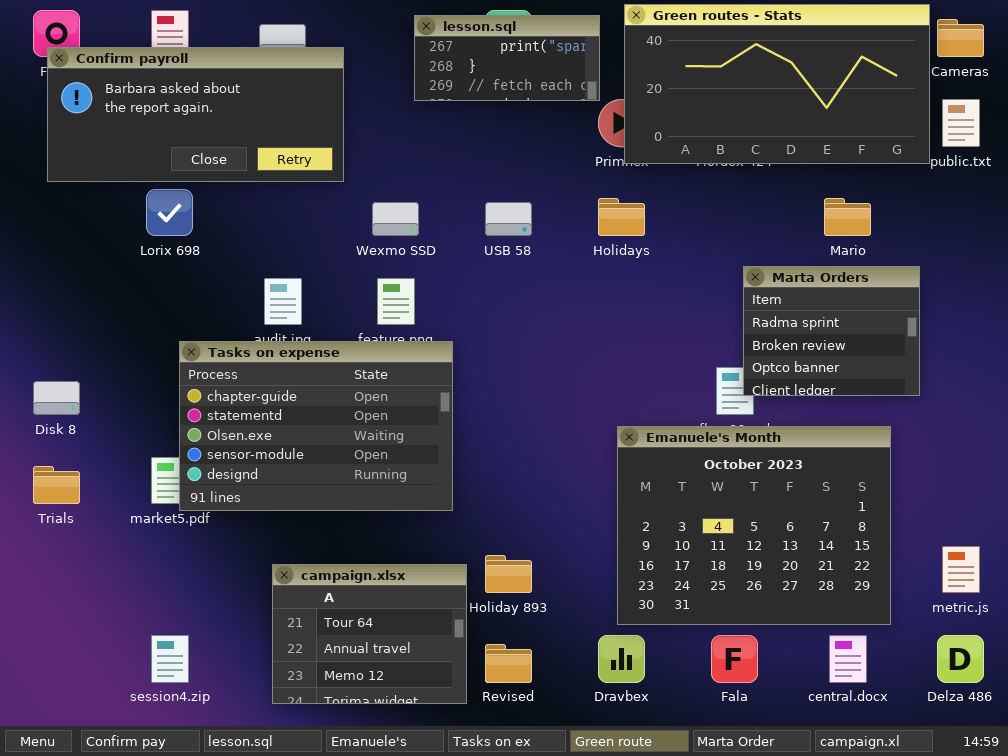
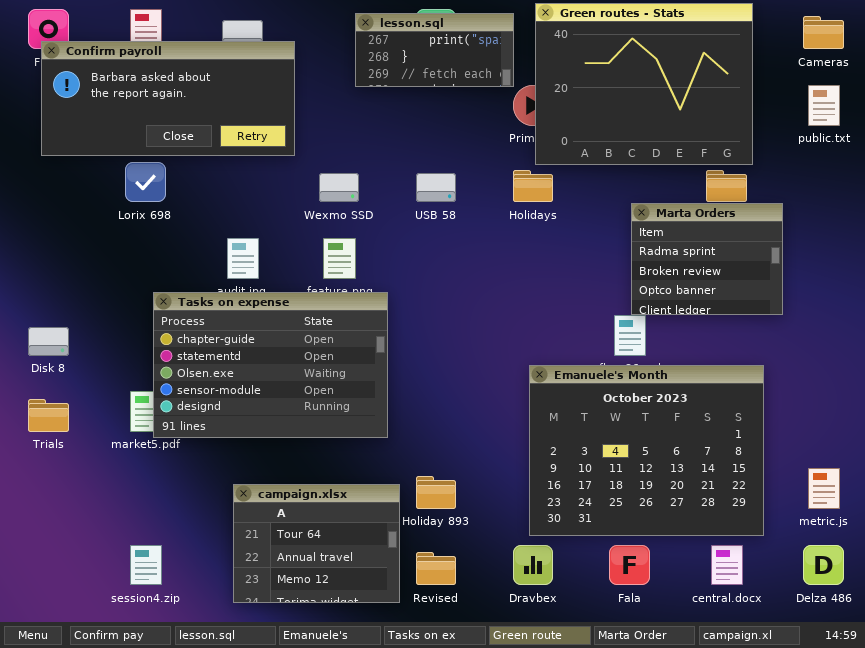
Green routes - Stats: [624,4,930,164] -> [535,3,753,165], resized
Marta Orders: [743,266,920,396] -> [631,203,783,315], moved

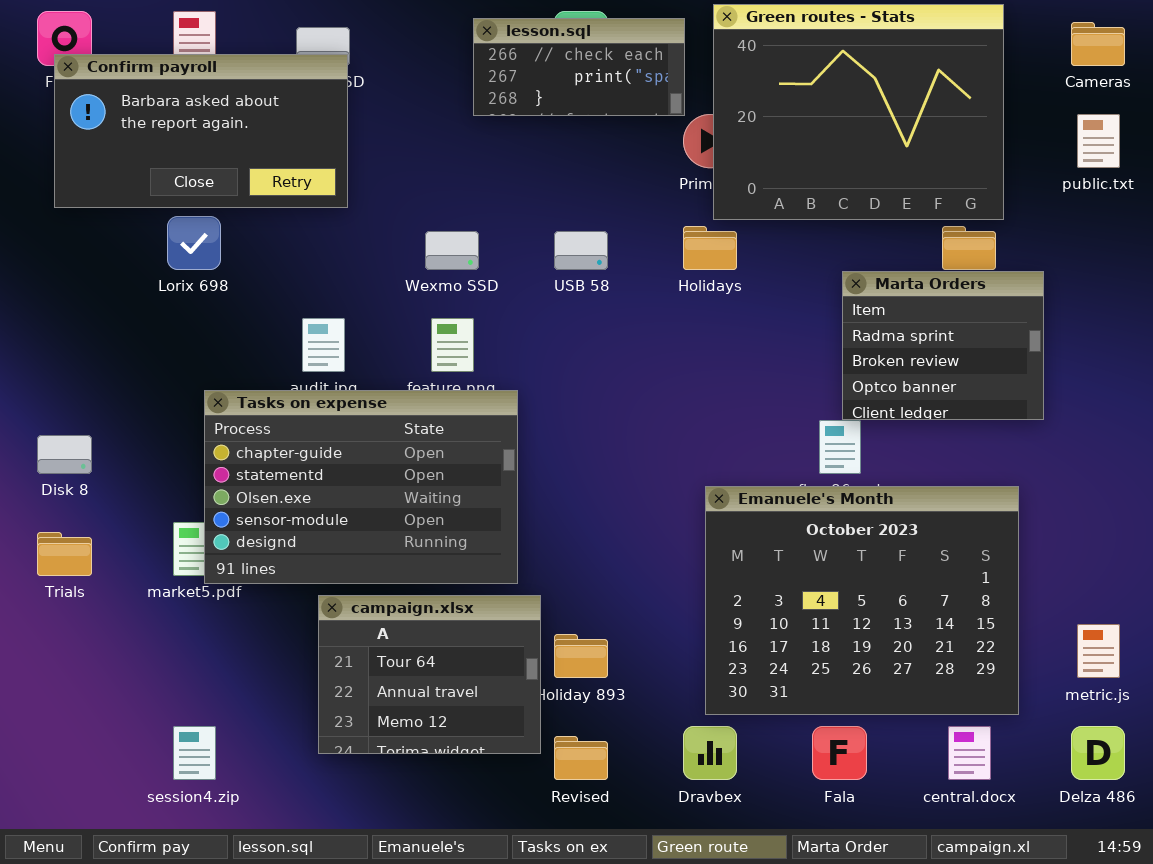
lesson.sql: [355,13,514,87] -> [473,18,685,116], scrolled up 1 row
Confirm payroll: [41,41,295,156] -> [54,54,348,208], resized
campaign.xlsx: [233,484,400,603] -> [318,595,541,754], moved

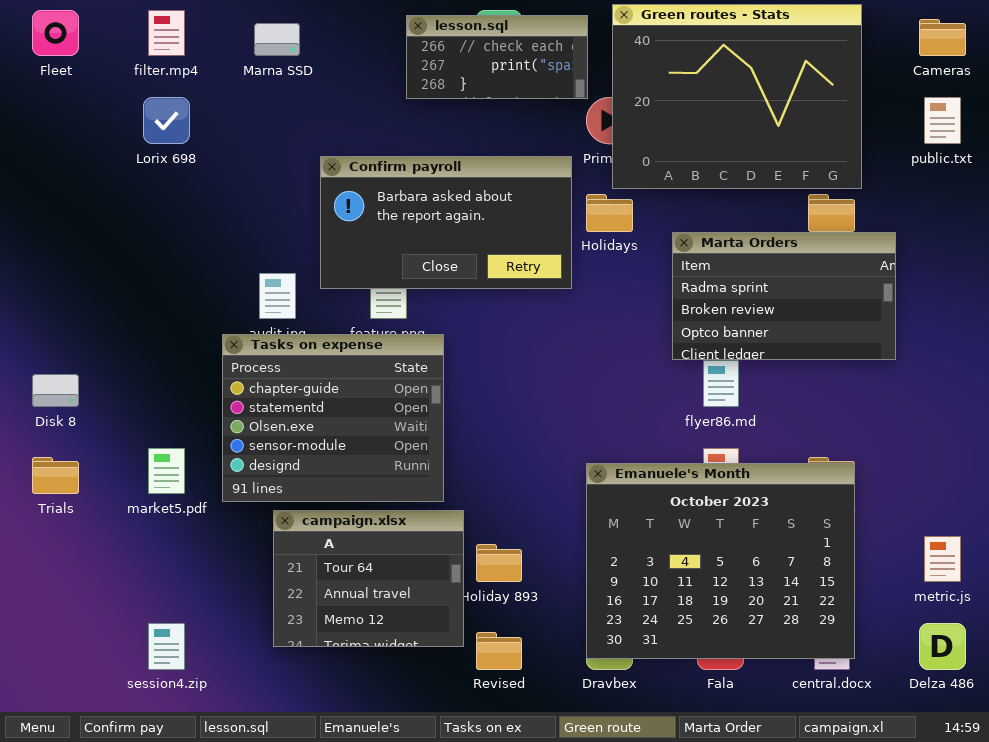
Confirm payroll: [54,54,348,208] -> [320,156,572,289], moved
Lorix 698: [167,216,221,270] -> [143,97,190,144], moved
Marta Orders: [842,271,1044,420] -> [672,232,896,360], resized
Tasks on expense: [204,390,518,584] -> [222,334,444,502], resized
Emanuele's Month: [705,486,1019,715] -> [586,463,855,659], moved

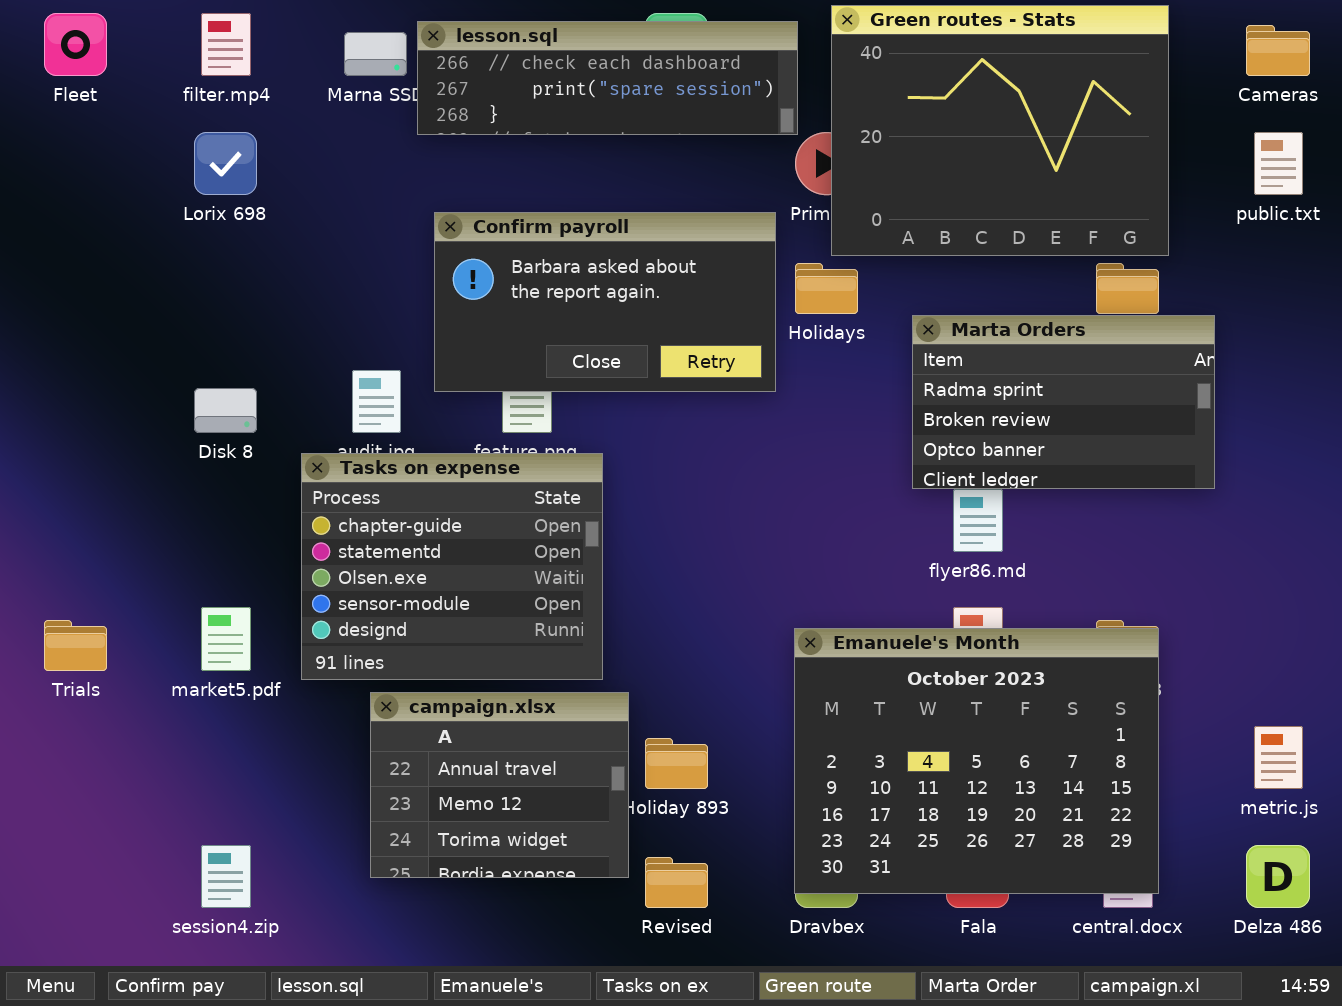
lesson.sql: [406,15,588,99] -> [417,21,798,135], resized
Disk 8: [32,374,79,407] -> [194,388,257,433], moved
campaign.xlsx: [273,510,464,647] -> [370,692,629,878], scrolled down 1 row

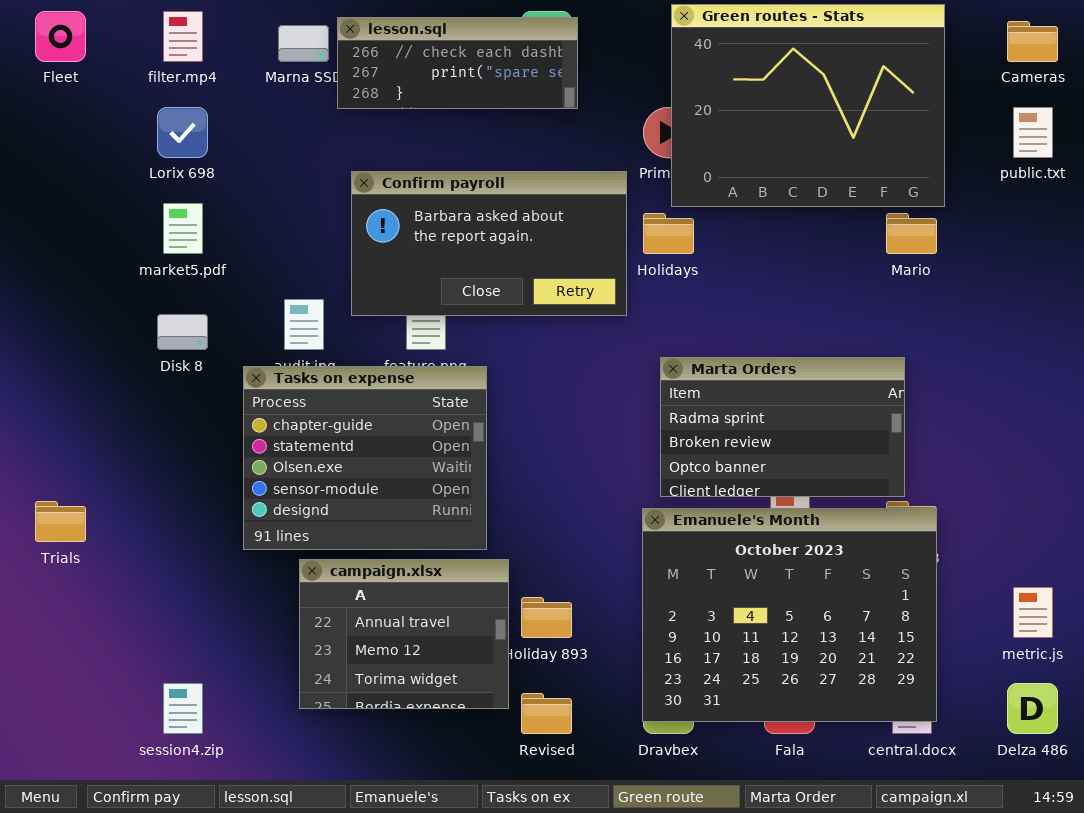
lesson.sql: [417,21,798,135] -> [337,17,578,109], resized
Marta Orders: [912,315,1215,489] -> [660,357,905,497], moved
market5.pdf: [201,607,251,671] -> [163,203,203,254], moved

